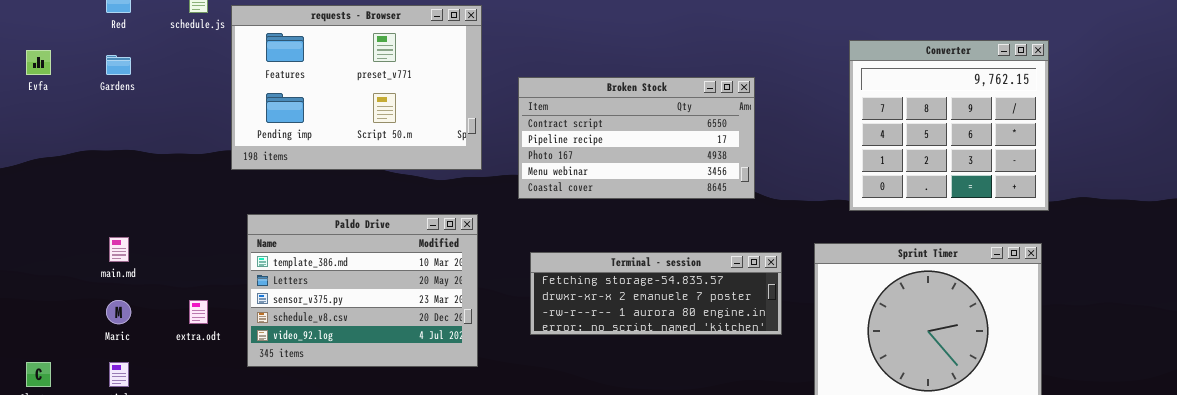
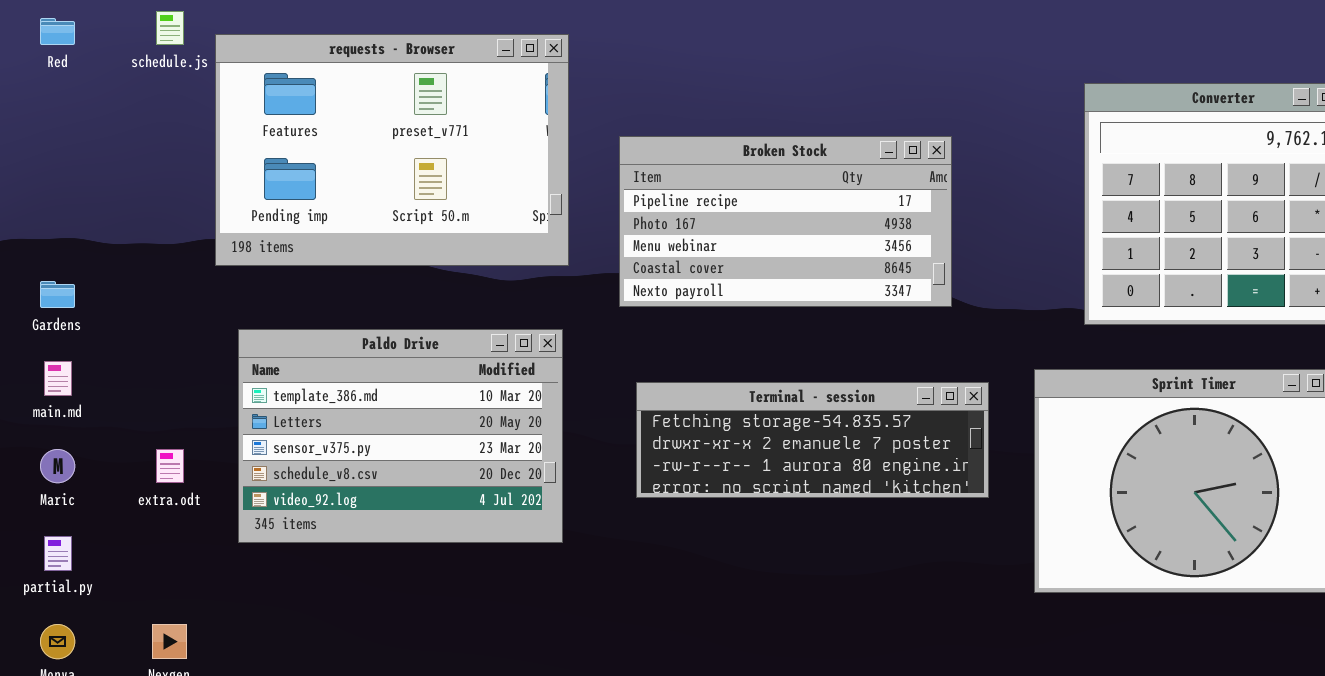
Gardens: [106,55,131,75] -> [40,281,75,308], moved
Broken Stock: [518,77,755,199] -> [619,136,952,307], scrolled down 1 row

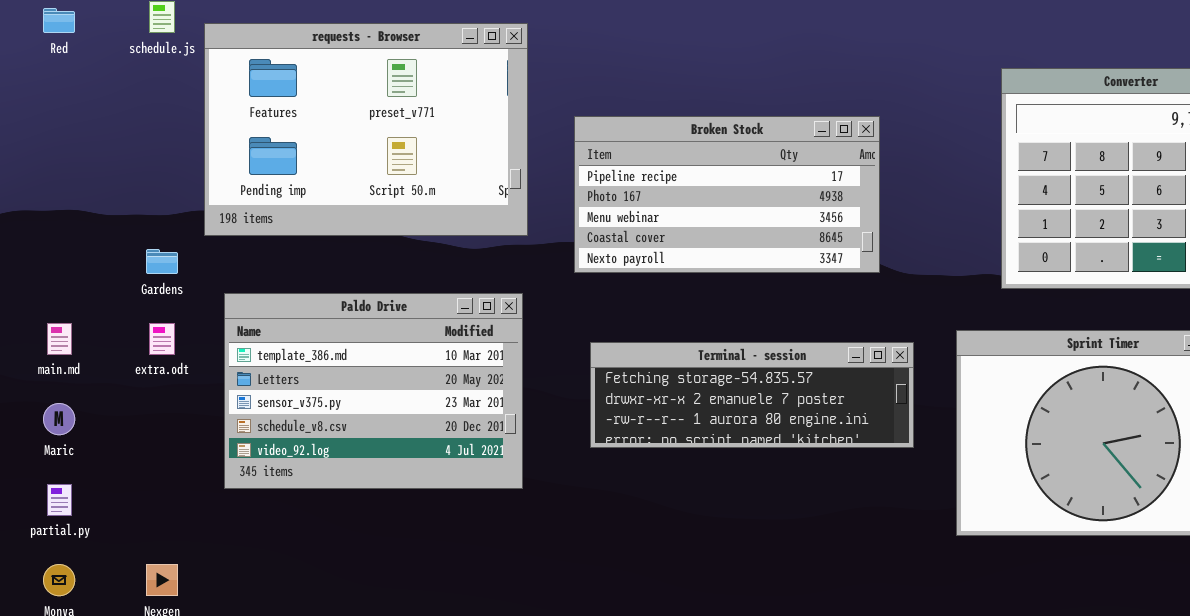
Gardens: [40,281,75,308] -> [146,249,178,274], moved
extra.odt: [156,449,184,483] -> [149,323,175,355], moved

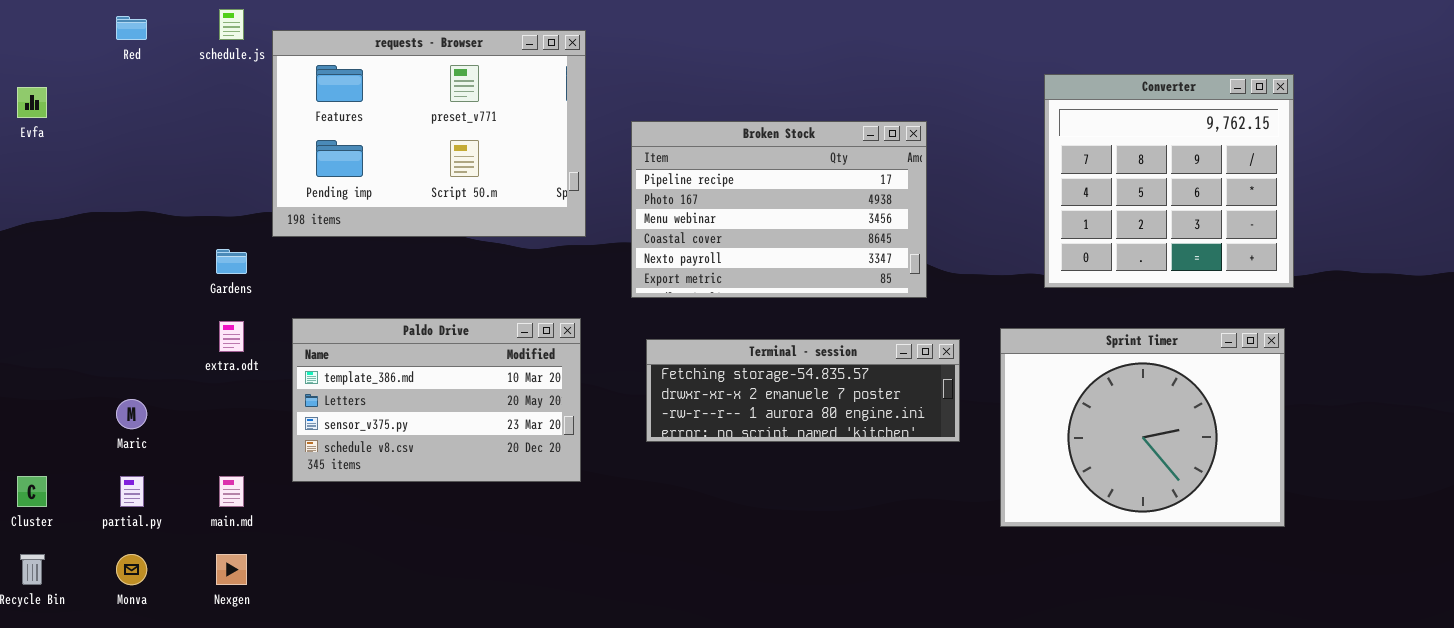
Broken Stock: [574,116,880,273] -> [631,121,927,298], resized
Paldo Drive: [224,293,523,489] -> [292,318,581,482], resized
main.md: [47,323,72,355] -> [219,476,244,507], moved

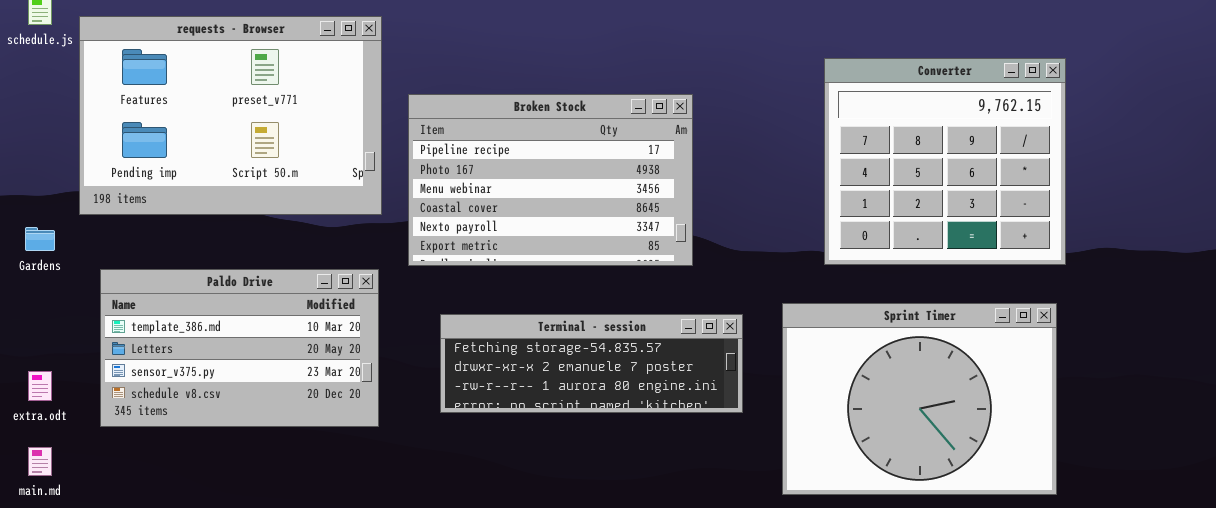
Broken Stock: [631,121,927,298] -> [408,94,693,266], moved
Paldo Drive: [292,318,581,482] -> [100,269,379,427], moved
extra.odt: [219,321,244,352] -> [28,371,52,401], moved

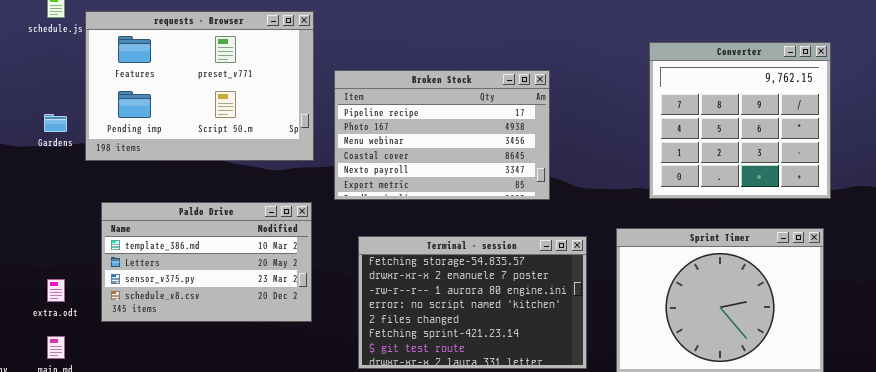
Gardens: [25,227,55,251] -> [44,114,67,132], moved
Terminal - session: [440,314,743,413] -> [358,236,587,369], resized

